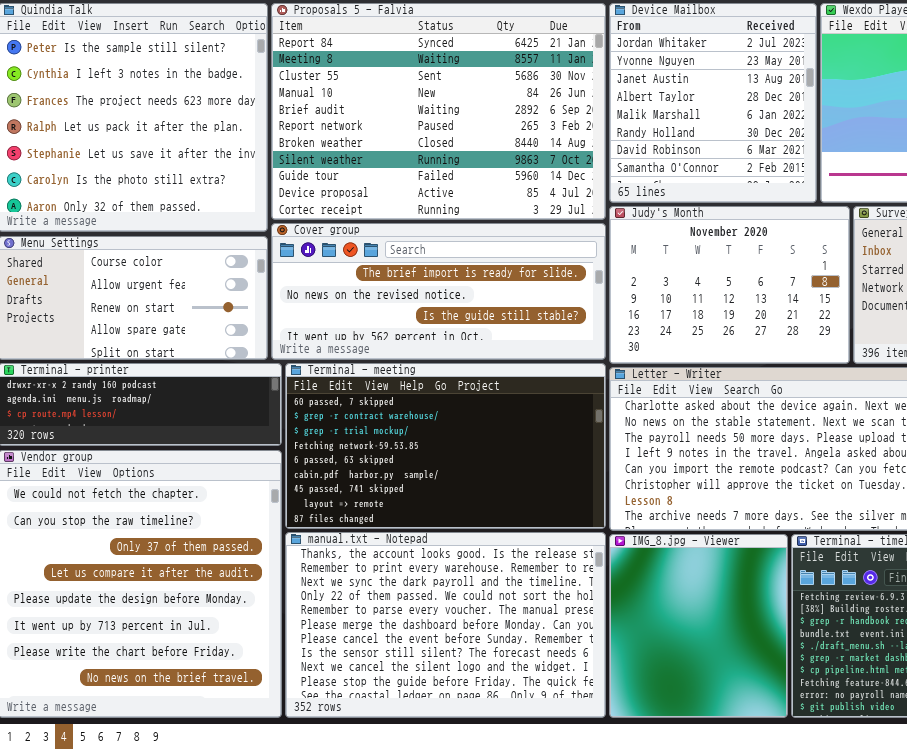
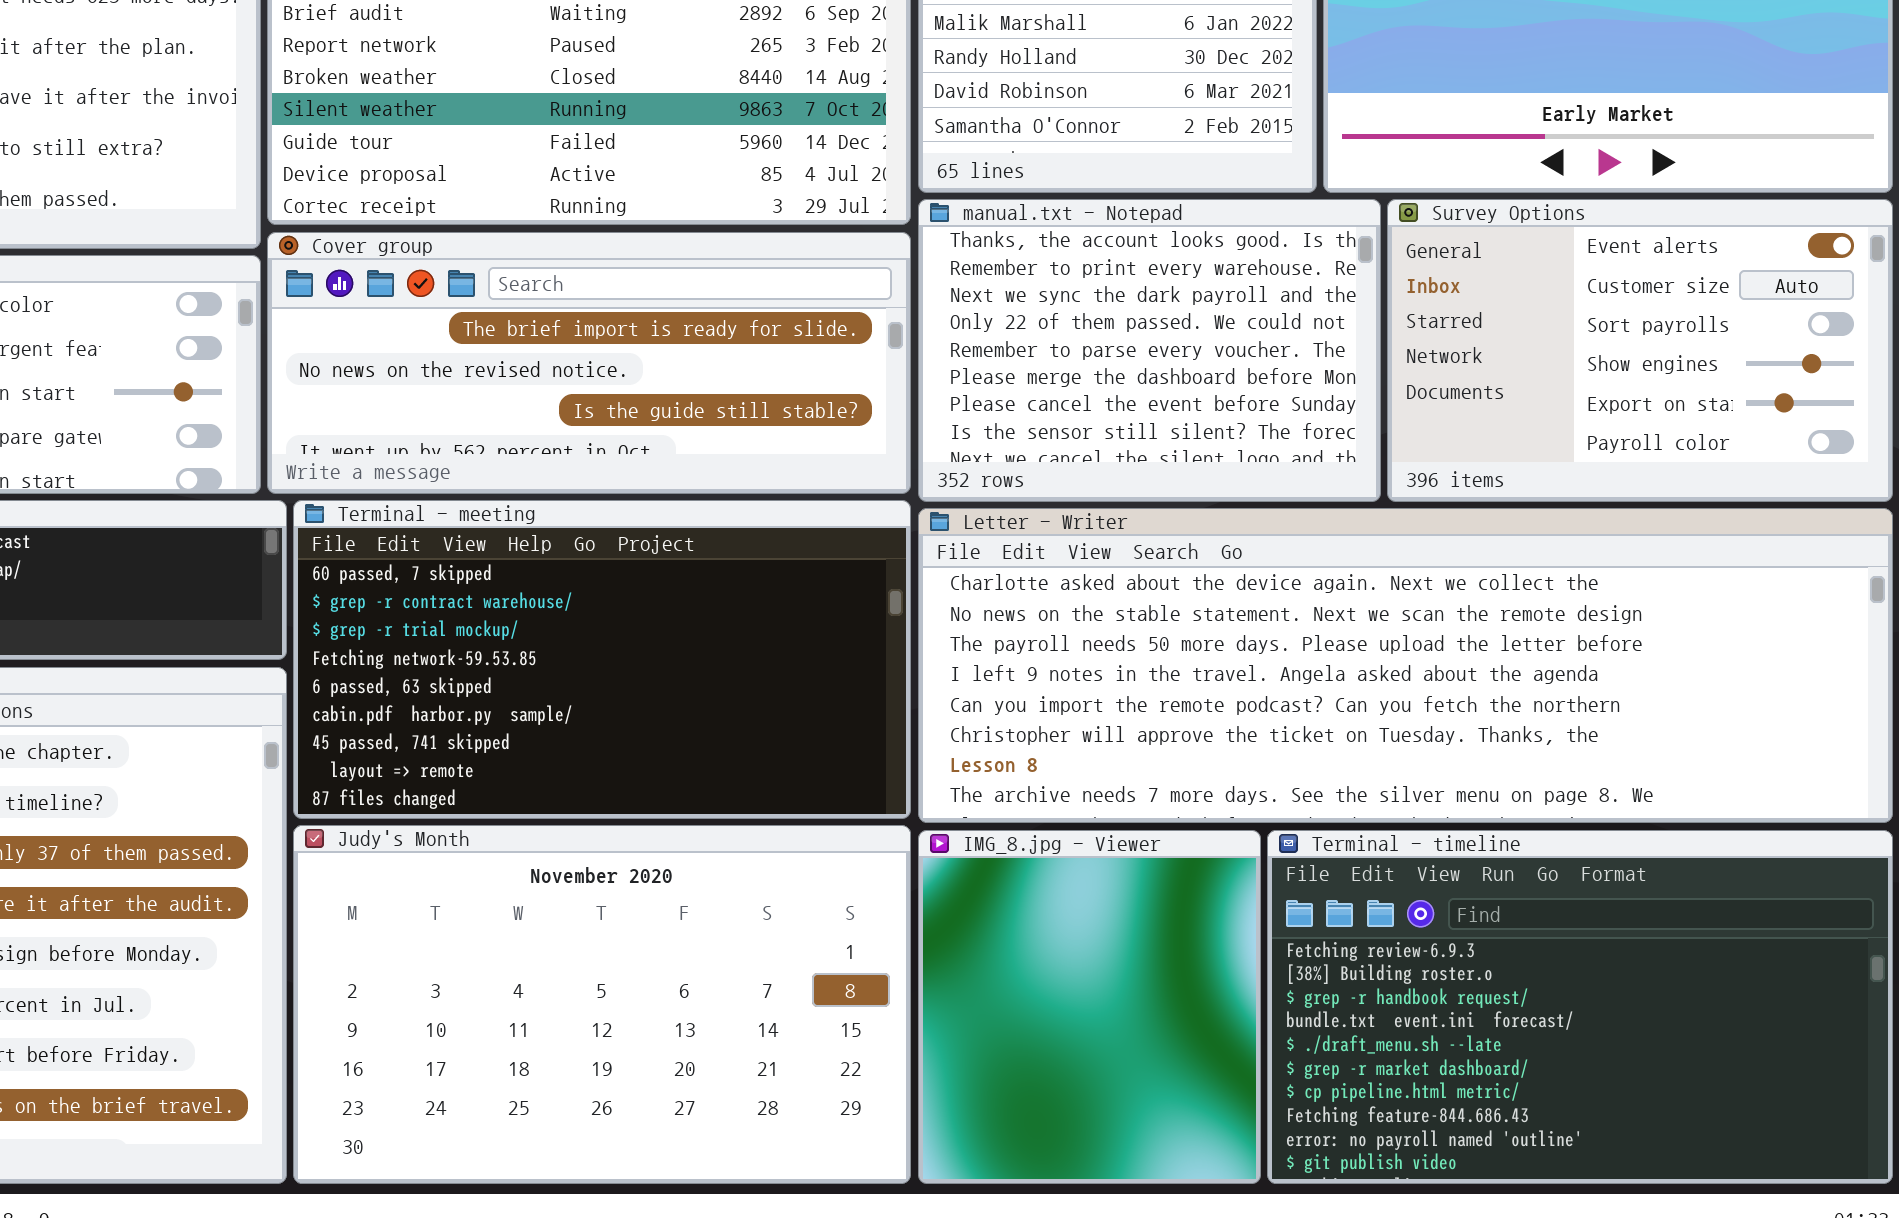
Judy's Month: [609,206,850,364] -> [293,825,911,1184], moved, resized
manual.txt - Notepad: [285,532,606,718] -> [918,199,1381,502], moved, resized

